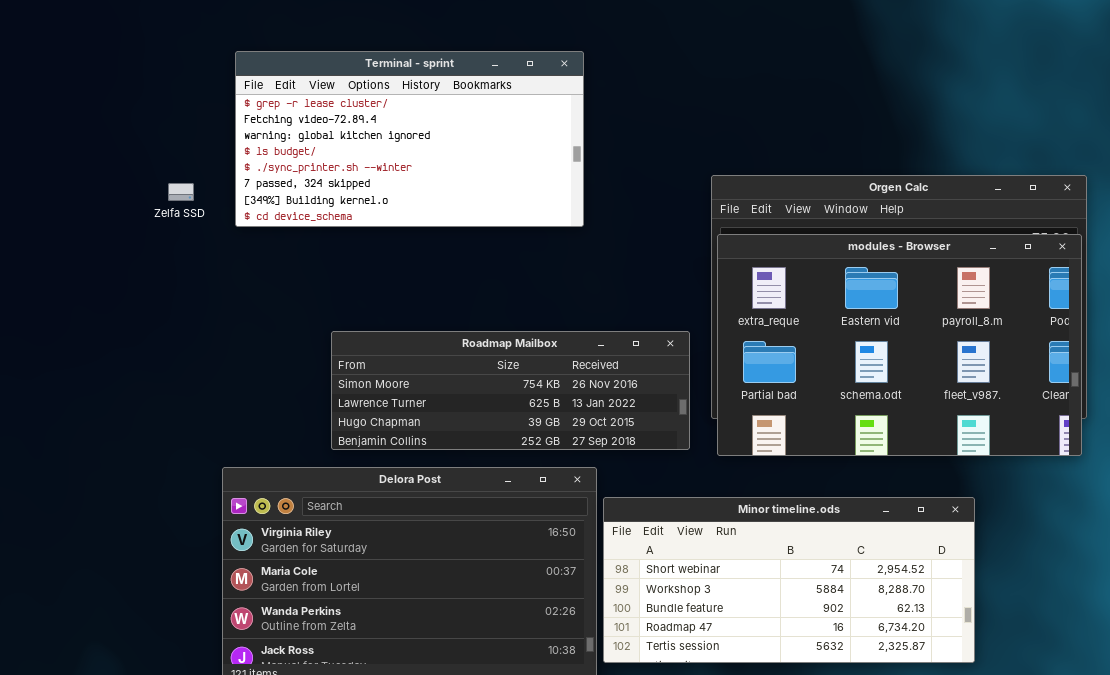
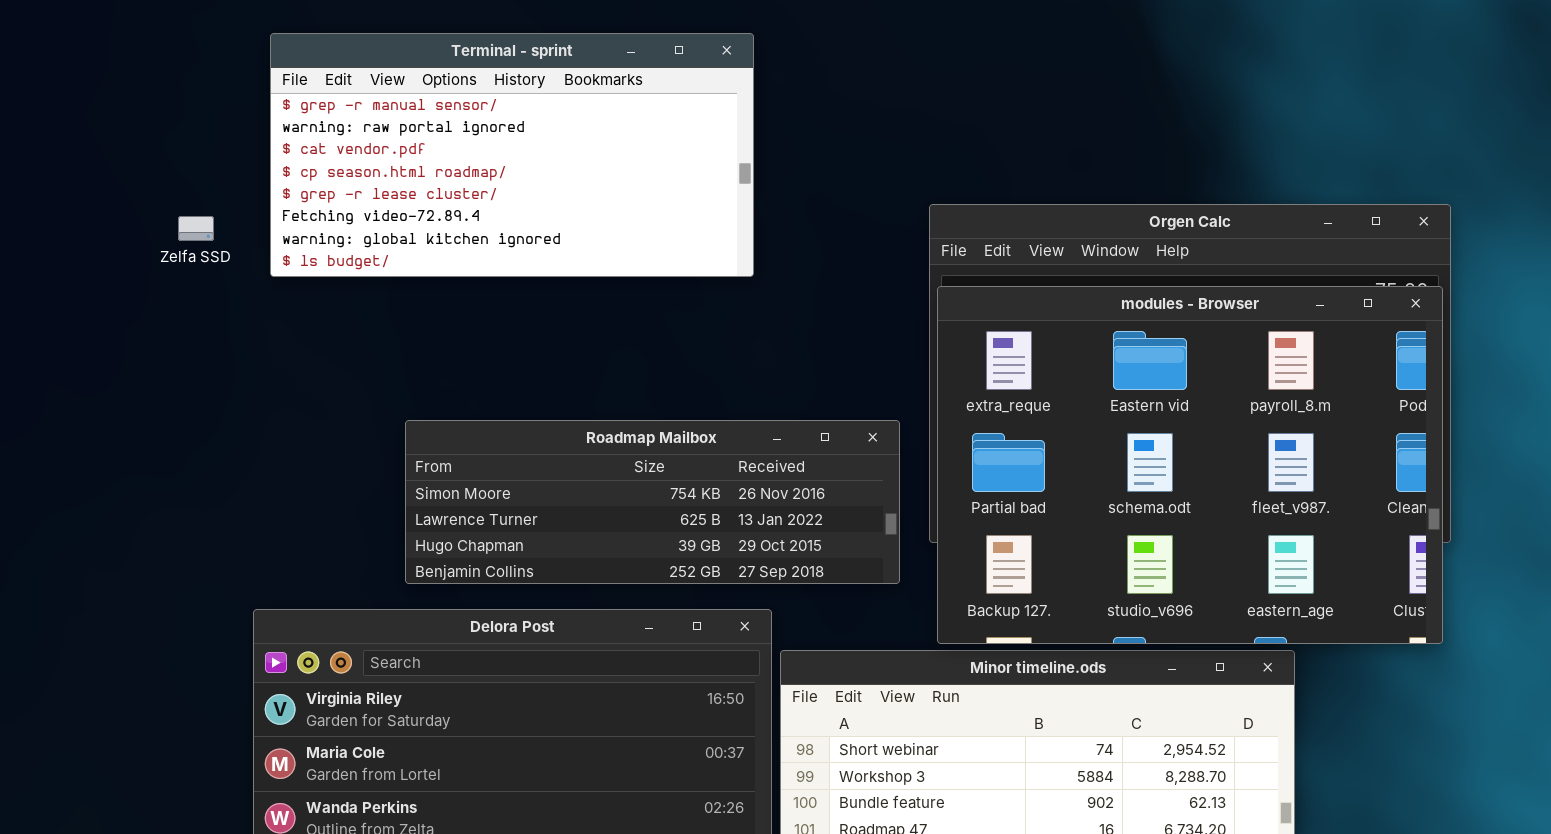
Terminal - sprint: [235,51,584,227] -> [270,33,754,277], scrolled up 4 rows
modules - Browser: [717,234,1082,456] -> [937,286,1443,644], resized

